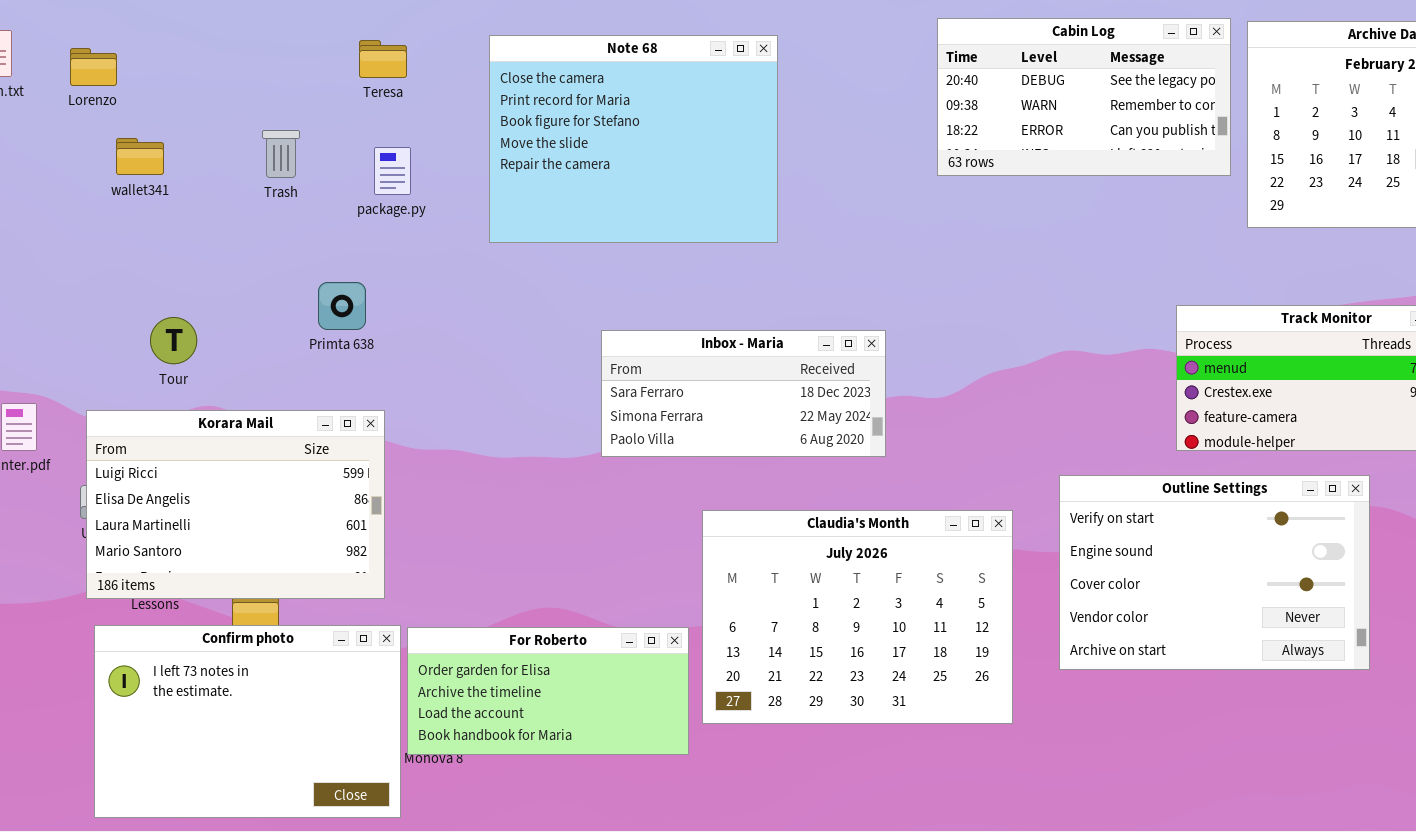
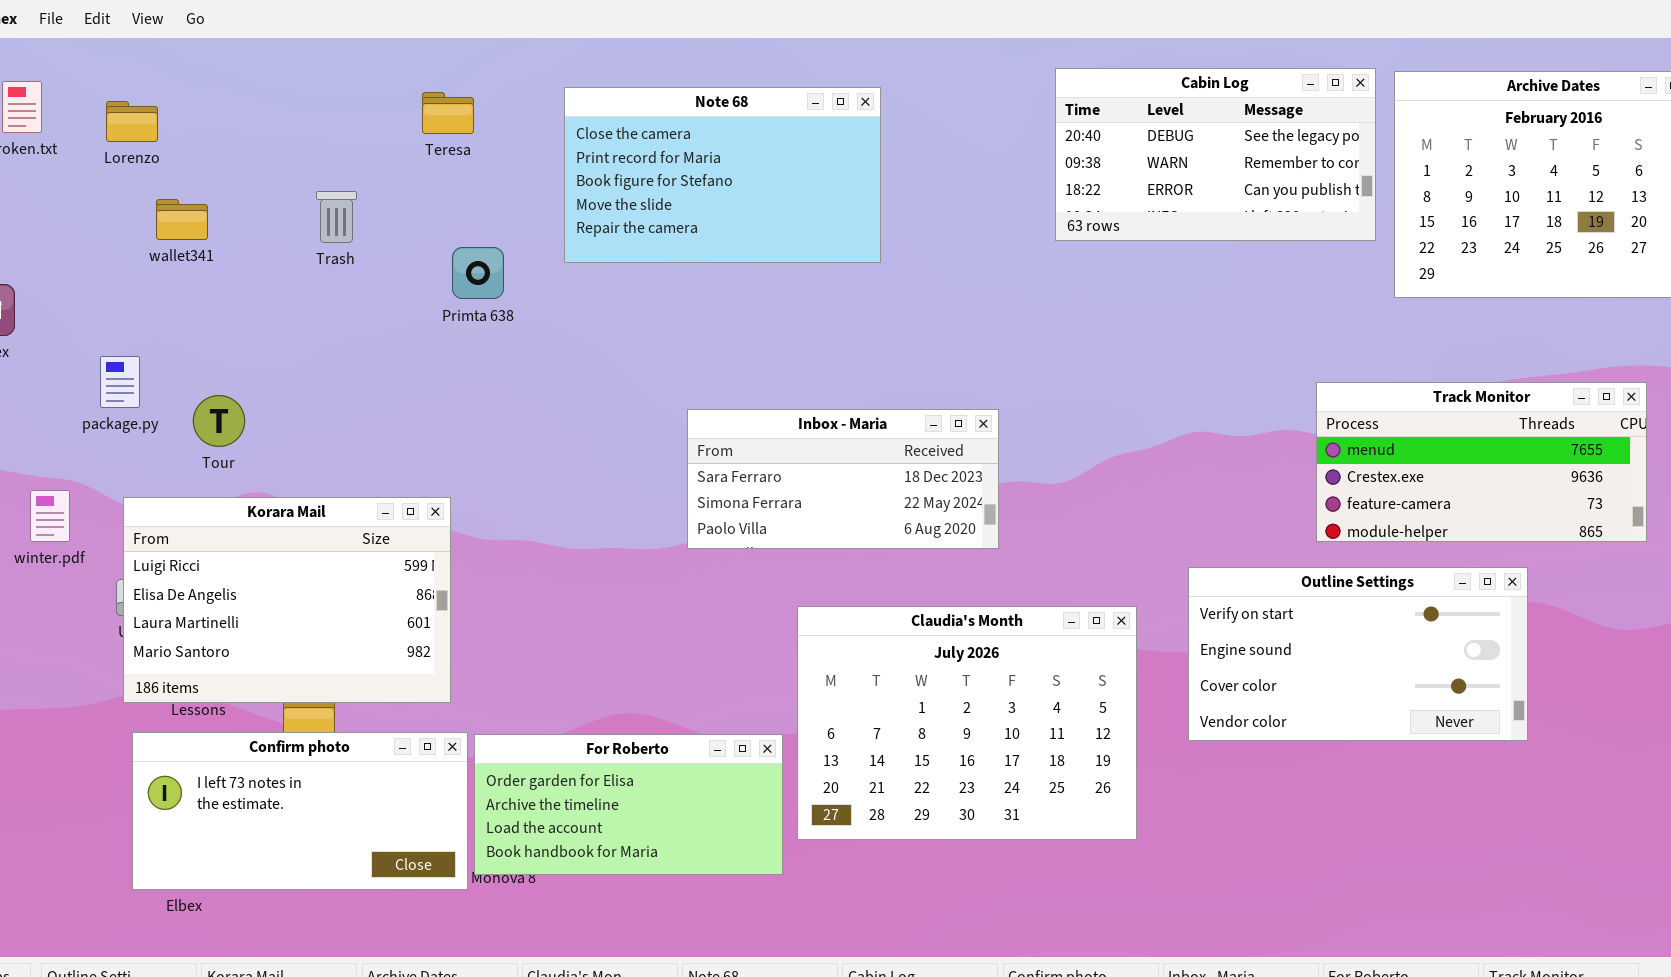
Note 68: [489,35,778,243] -> [564,87,881,263], resized
package.py: [374,147,411,195] -> [100,356,140,408], moved
Primta 638: [318,282,366,330] -> [452,247,504,299], moved
Outline Settings: [1059,475,1370,670] -> [1188,567,1528,741], resized
Confirm photo: [94,625,401,818] -> [132,732,468,890], resized

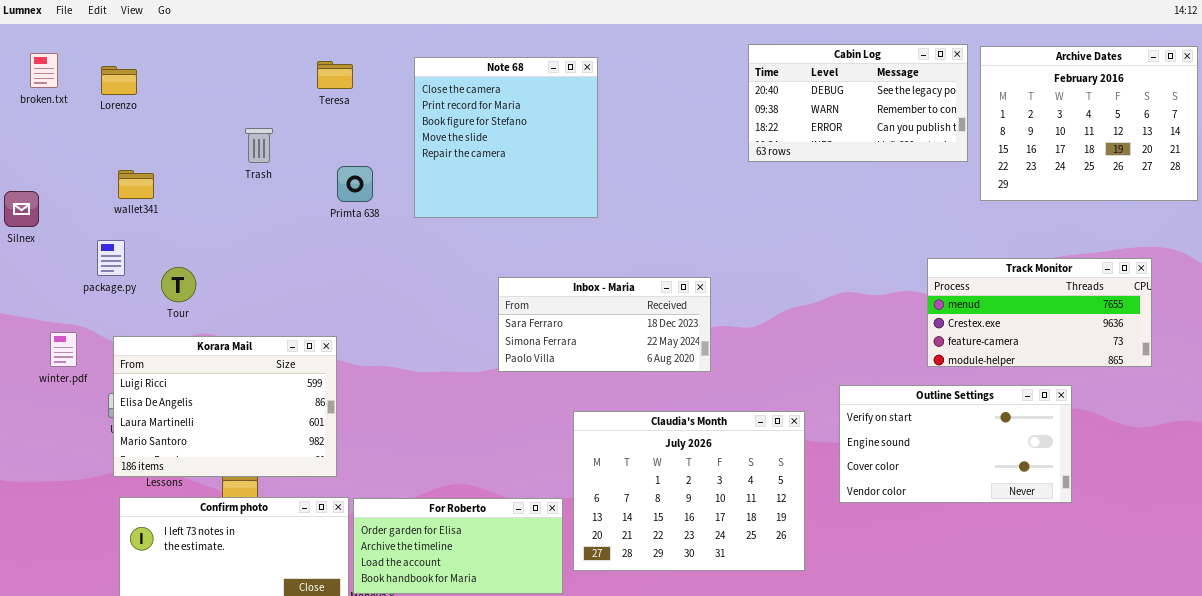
Note 68: [564,87,881,263] -> [414,57,598,218], resized
wallet341: [156,199,208,240] -> [118,170,154,199], moved

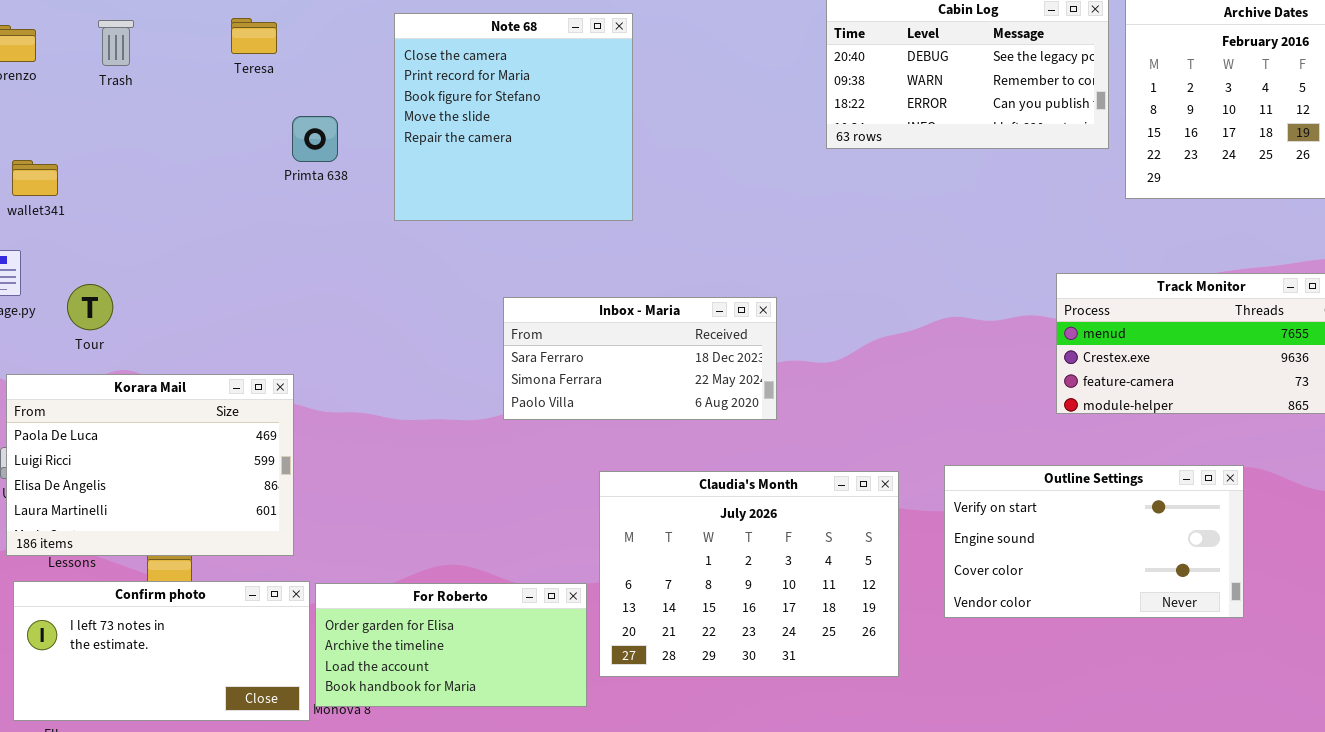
Teresa: [317,61,353,89] -> [231,18,277,54], moved
Trash: [245,128,273,163] -> [98,20,134,66], moved
Primta 638: [337,166,373,202] -> [292,116,338,162], moved
Korara Mail: [113,336,337,477] -> [6,374,294,556], scrolled up 1 row
Outline Settings: [839,385,1072,503] -> [944,465,1244,618], moved

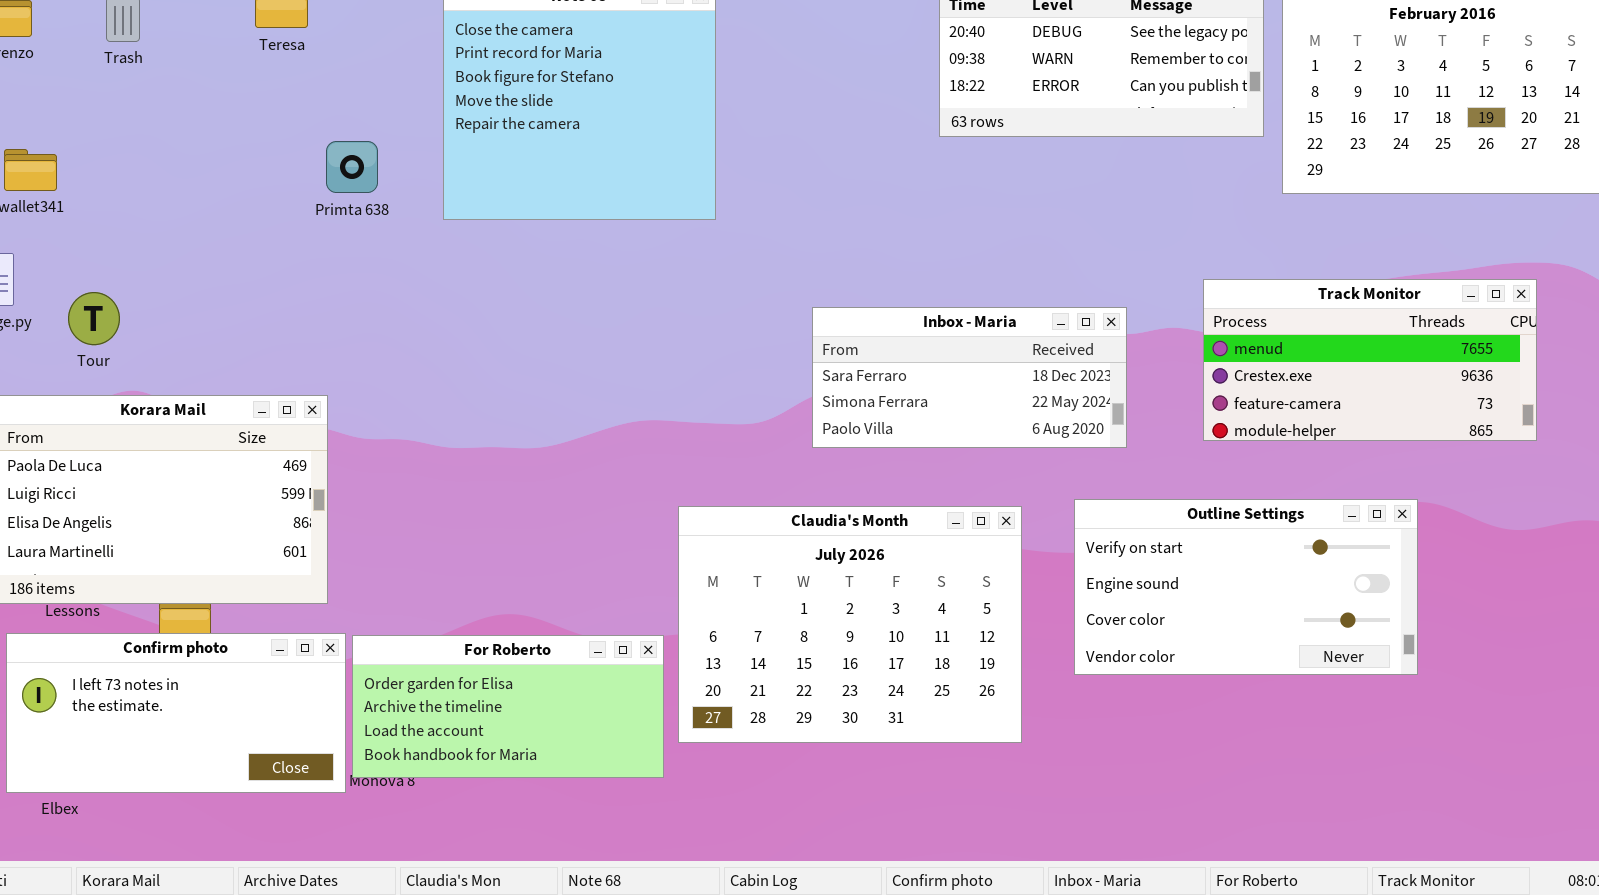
Primta 638: [292,116,338,162] -> [326,141,378,193], moved
Inbox - Maria: [503,297,777,420] -> [812,307,1127,448], moved

